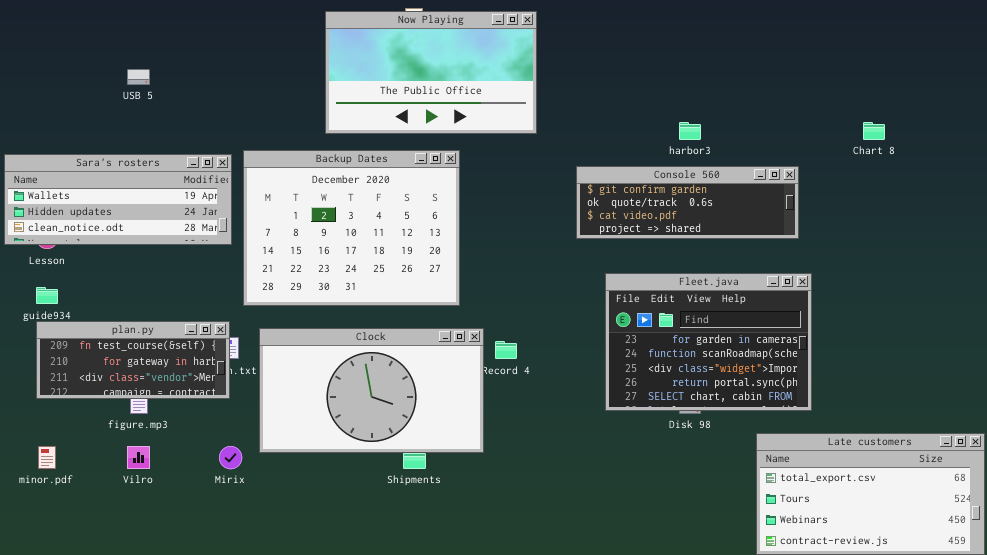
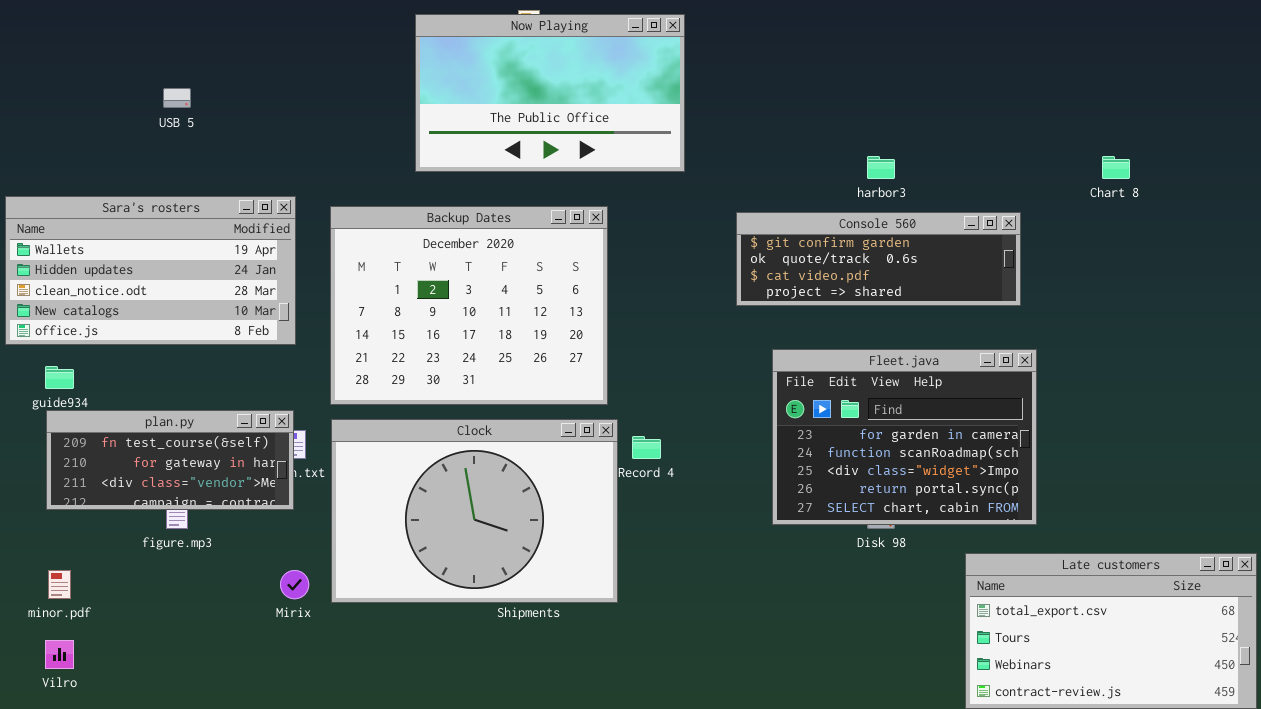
Backup Dates: [243,150,460,306] -> [330,206,608,405], moved
Sara's rosters: [4,154,232,245] -> [5,196,296,345], resized
Clock: [259,328,484,453] -> [331,419,618,603], resized
Vilro: [127,446,150,469] -> [45,640,74,669], moved

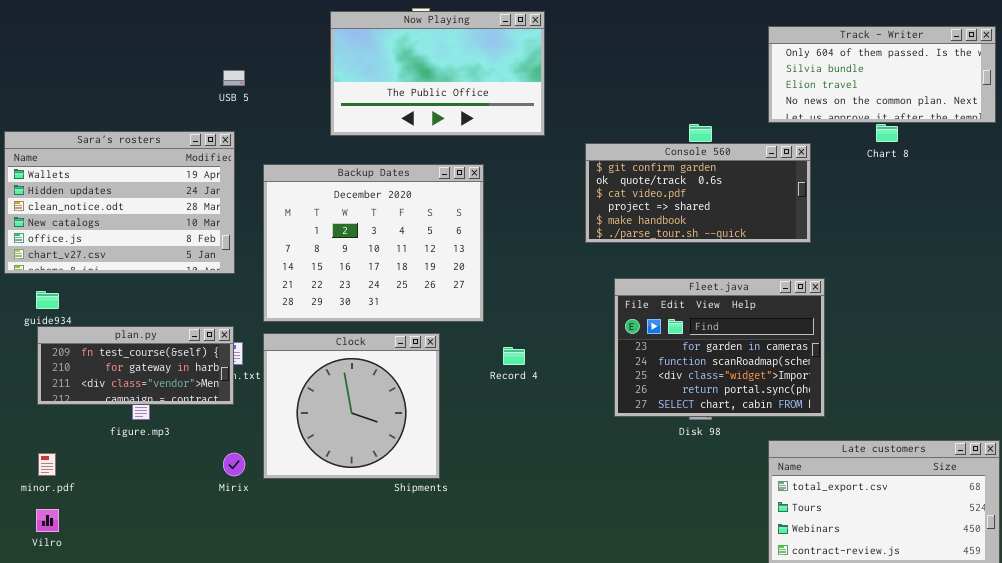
Track - Writer: none -> [768,26,996,123], opened
USB 5: [163,88,191,108] -> [223,70,245,86], moved
Sara's rosters: [5,196,296,345] -> [4,131,235,274], resized
Console 560: [736,212,1021,306] -> [585,143,811,243], resized
Clock: [331,419,618,603] -> [263,333,440,479], resized

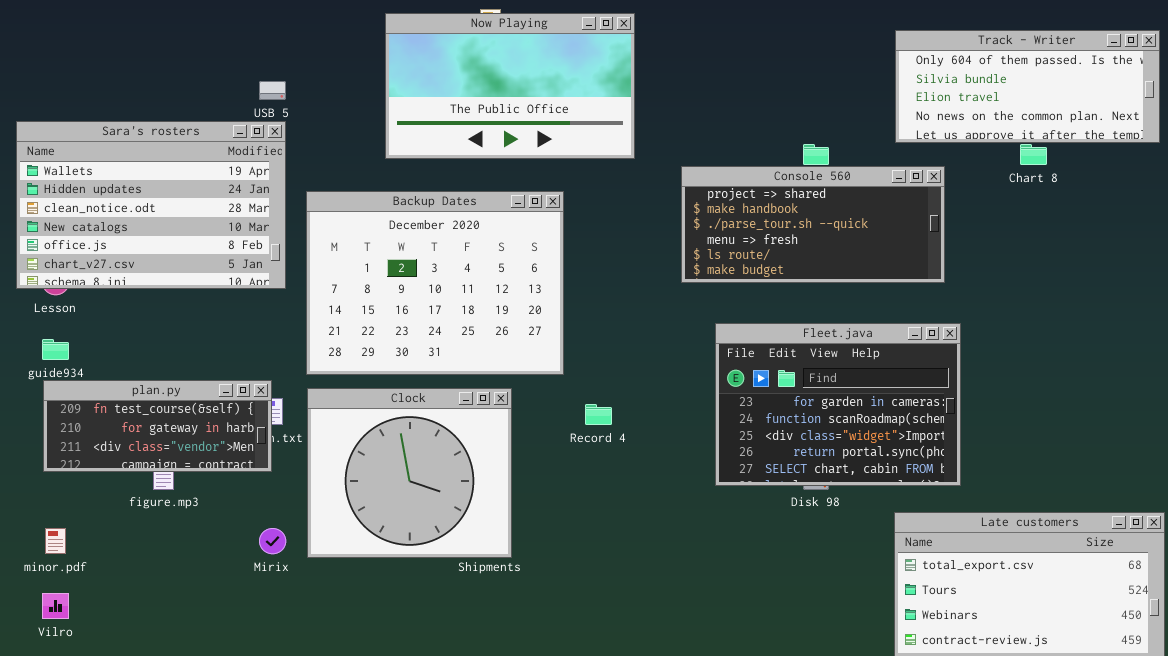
Sara's rosters: [4,131,235,274] -> [16,121,286,289], moved
Console 560: [585,143,811,243] -> [681,166,945,283], scrolled down 3 rows

